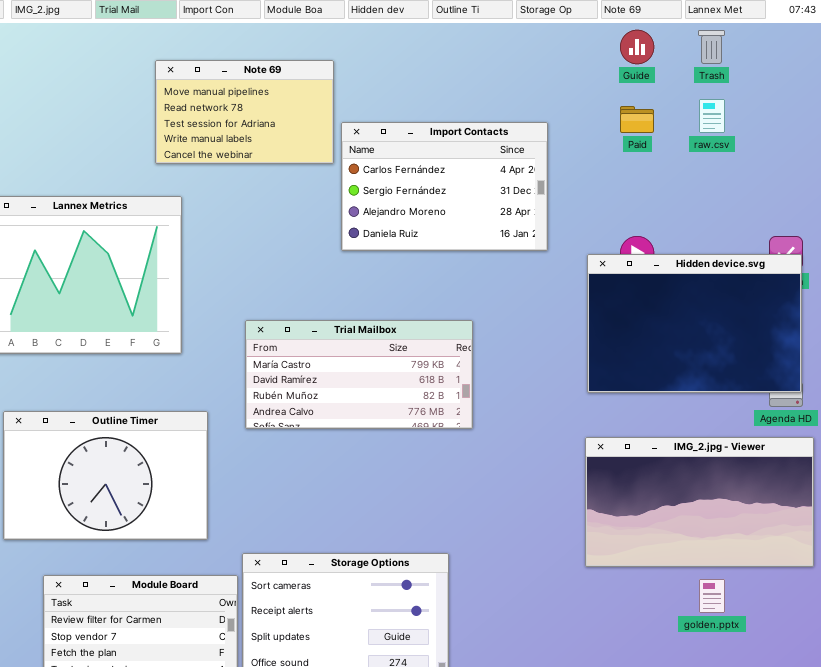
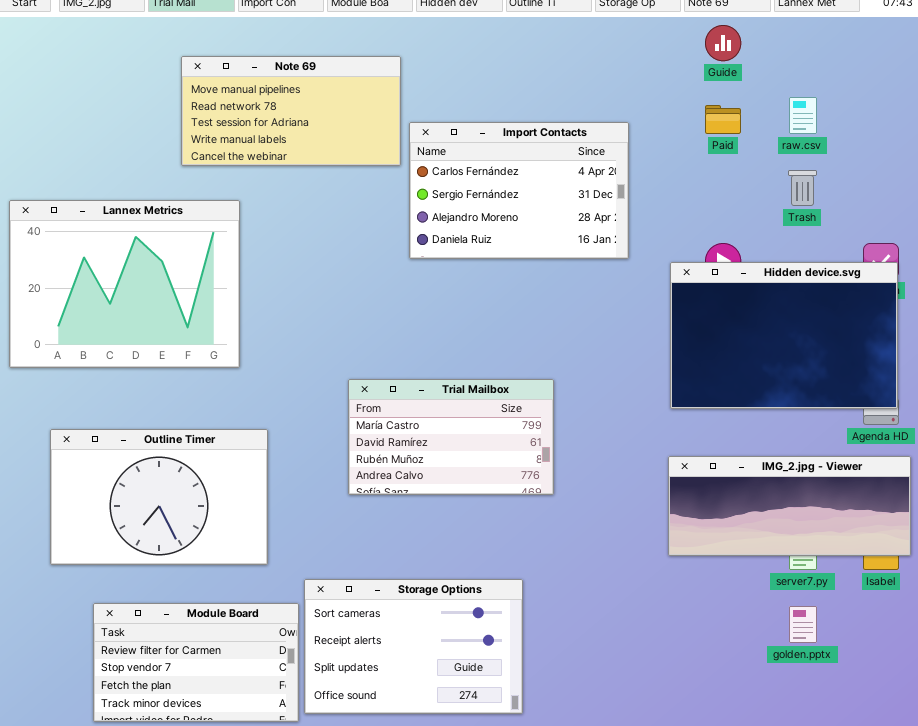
Trash: [698,30,725,64] -> [788,170,817,206], moved
Note 69: [155,60,334,164] -> [181,56,401,166], resized
Trial Mailbox: [245,320,473,429] -> [348,379,554,495], moved, resized
IMG_2.jpg - Viewer: [585,437,814,567] -> [668,456,911,556], resized

